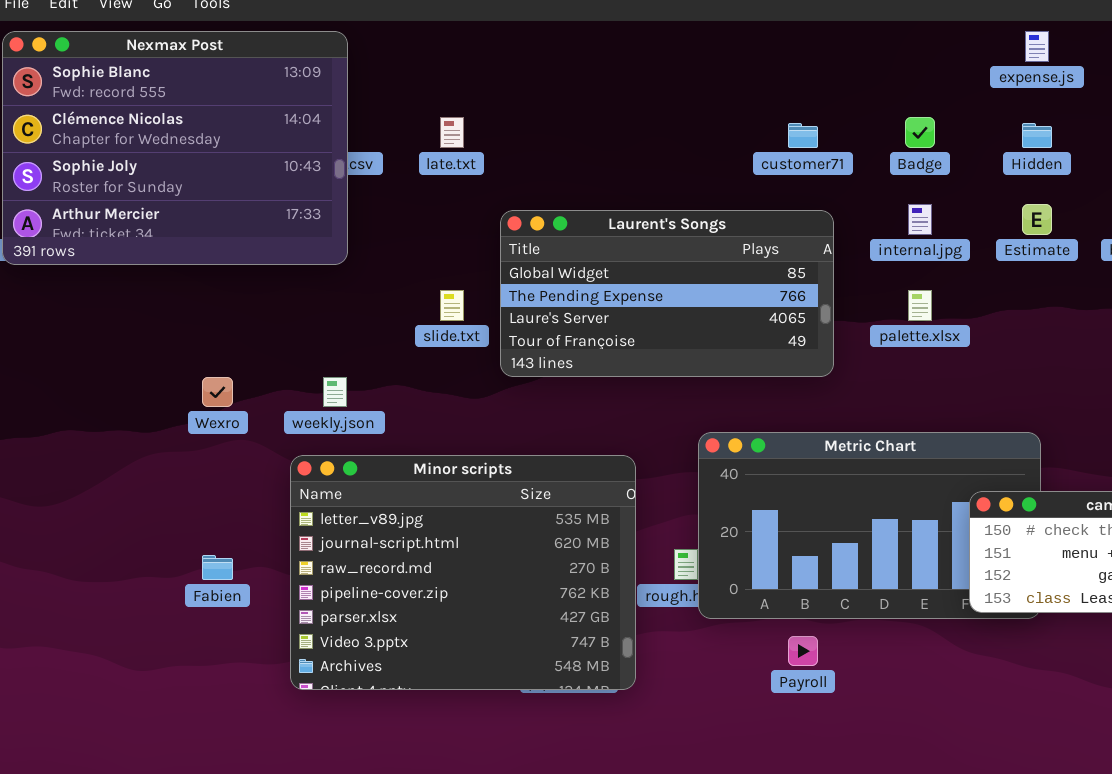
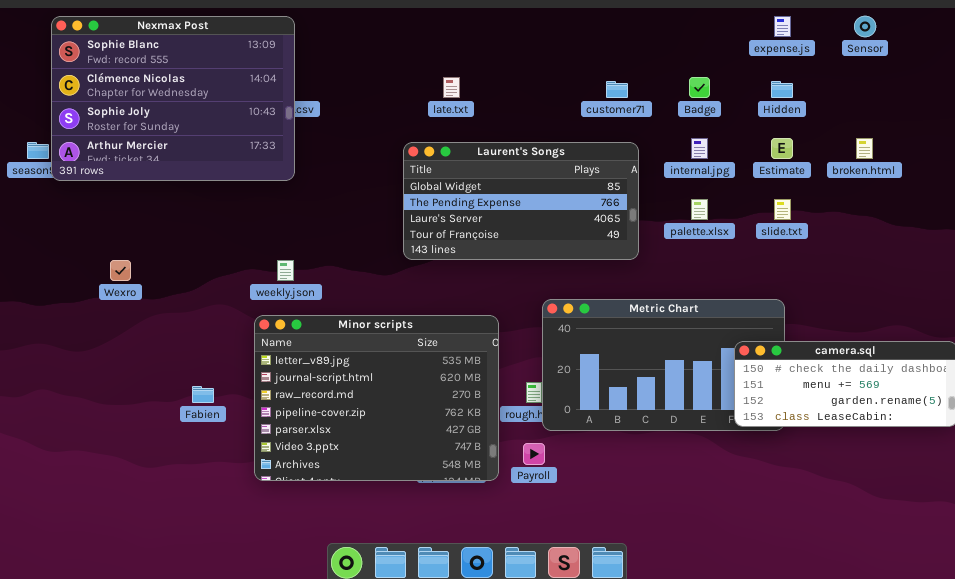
late.txt: [440,117,464,148] -> [443,77,460,98], moved
slide.txt: [440,290,464,321] -> [774,199,791,220], moved
Wexro: [202,377,233,407] -> [110,260,131,281], moved
Payroll: [788,636,818,666] -> [523,443,545,465], moved

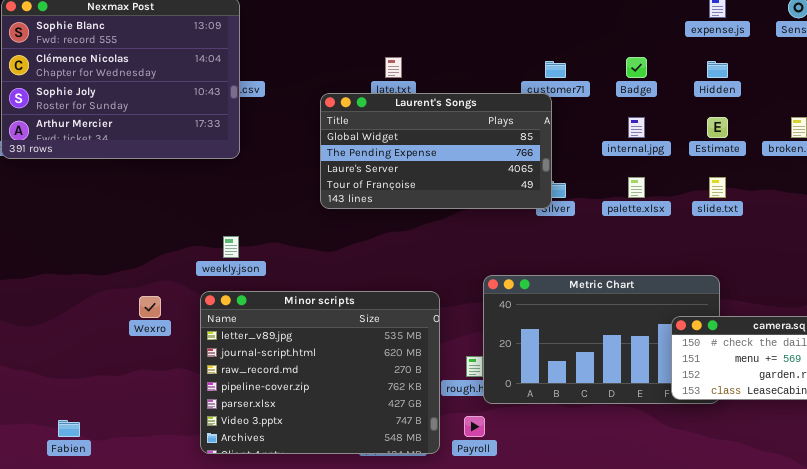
Laurent's Songs: [403,142,639,260] -> [320,93,552,209], moved
Wexro: [110,260,131,281] -> [139,296,161,318], moved
Fabien: [192,386,214,403] -> [58,420,80,437], moved

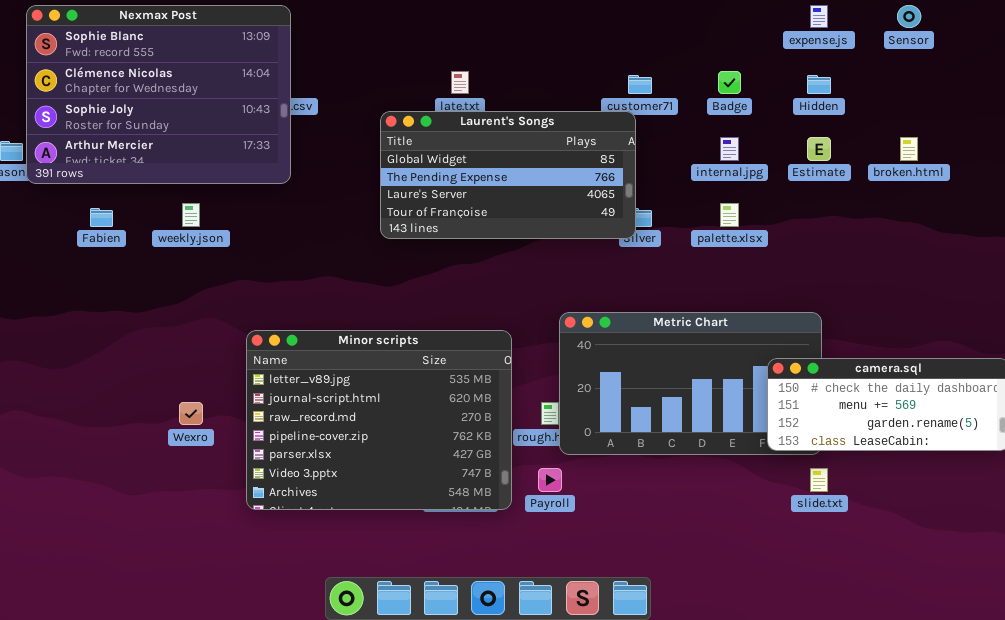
slide.txt: [709,177,726,198] -> [810,468,828,492], moved
weekly.json: [223,236,239,258] -> [182,203,200,227], moved
Wexro: [139,296,161,318] -> [179,402,203,425], moved
Fabien: [58,420,80,437] -> [90,208,113,227], moved

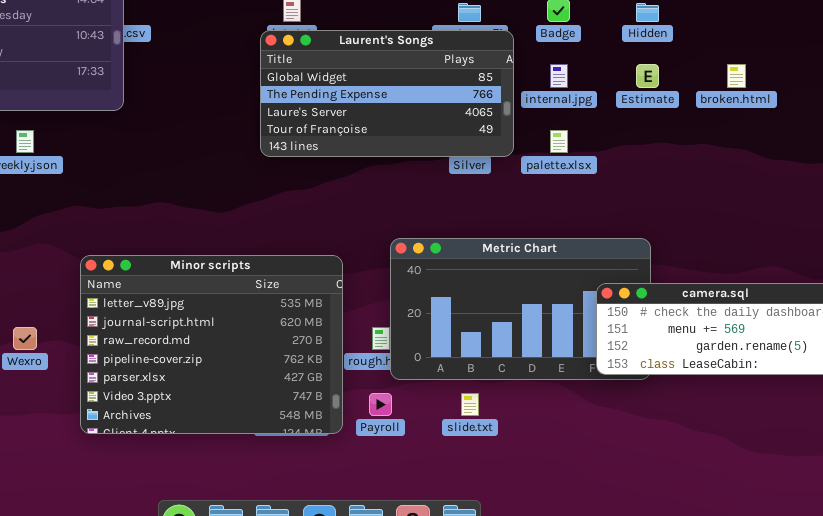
Laurent's Songs: [380,111,636,239] -> [260,30,514,157], moved
slide.txt: [810,468,828,492] -> [461,393,479,416], moved

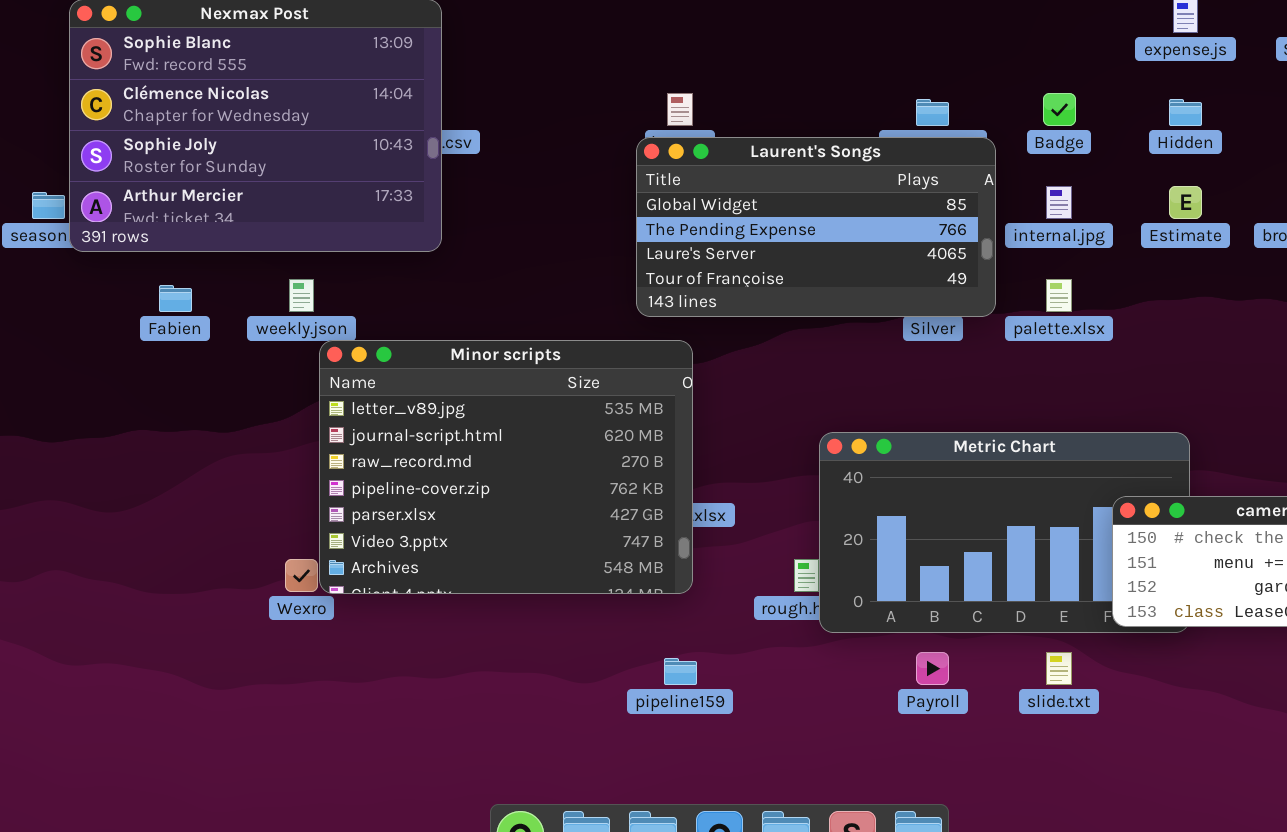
Minor scripts: [80,255,343,434] -> [319,340,693,594], moved
Payroll: [369,393,392,416] -> [916,652,949,685], moved
slide.txt: [461,393,479,416] -> [1046,652,1072,685], moved

